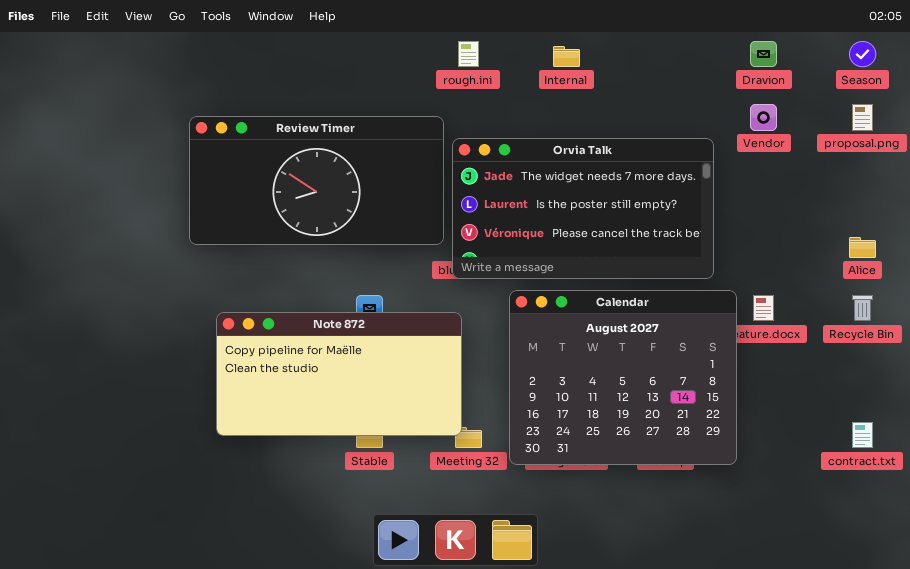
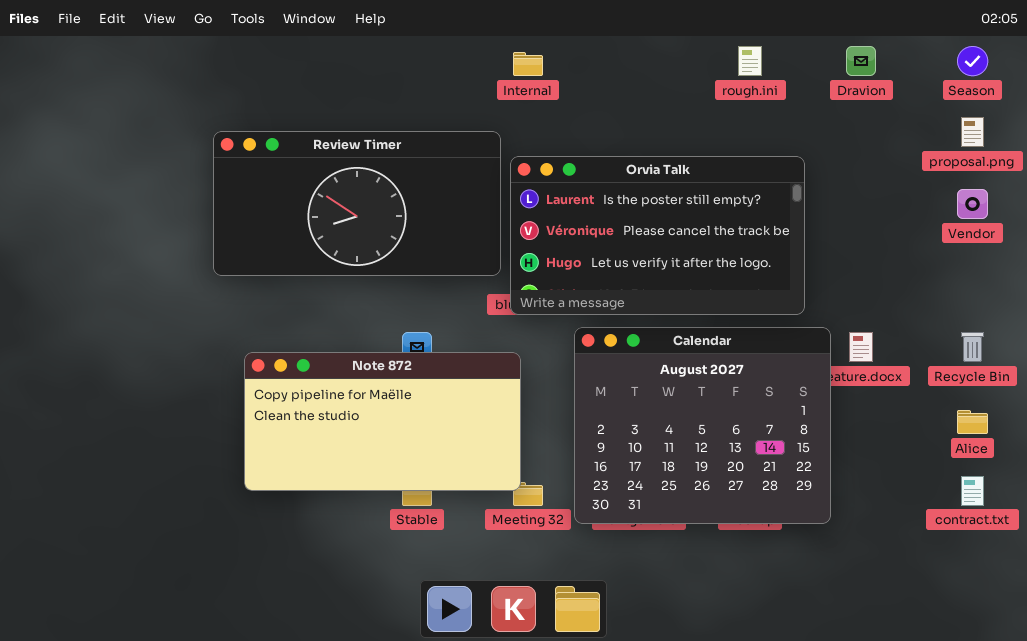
rough.ini: [458,41,479,67] -> [738,46,762,76], moved
Internal: [553,46,580,67] -> [513,52,543,76], moved
Vendor: [750,104,777,131] -> [957,189,988,219], moved
Orvia Talk: [452,138,714,279] -> [510,156,805,315], scrolled down 1 row
Alice: [849,237,876,258] -> [957,410,988,434], moved

